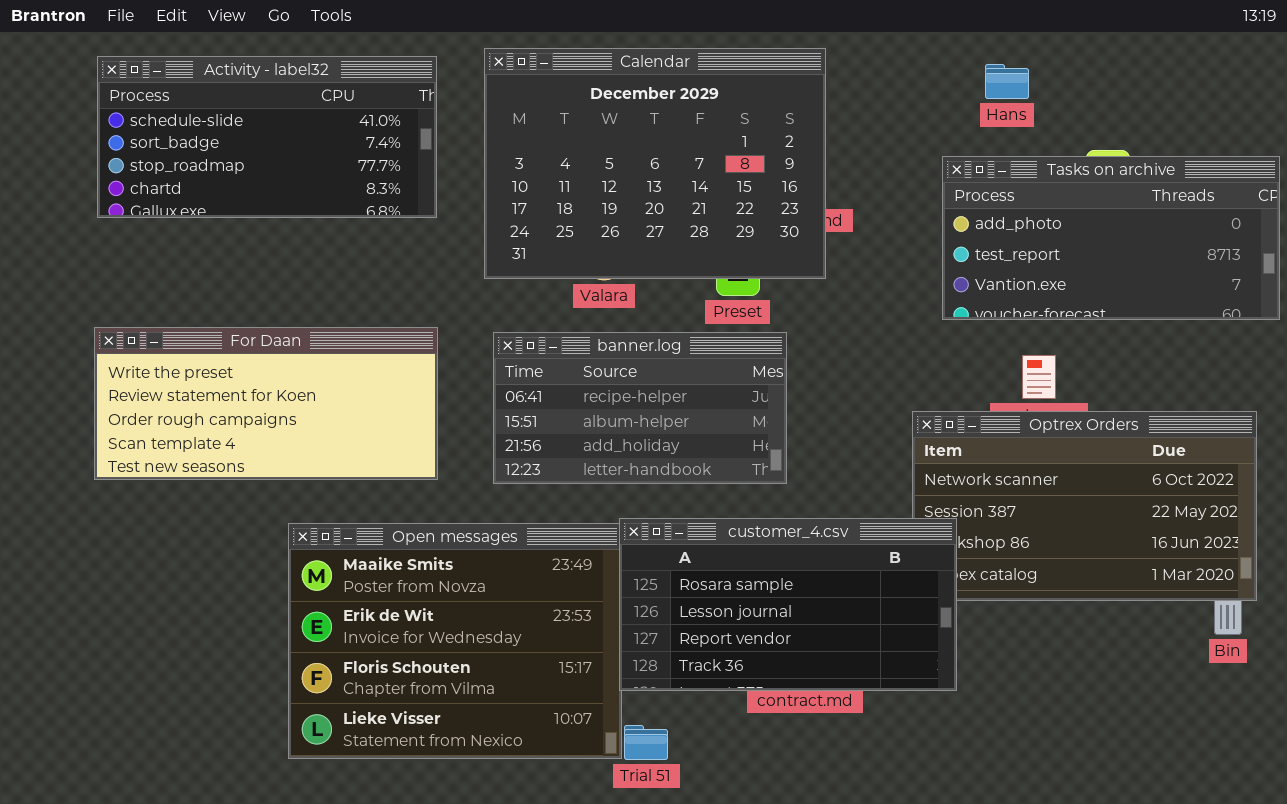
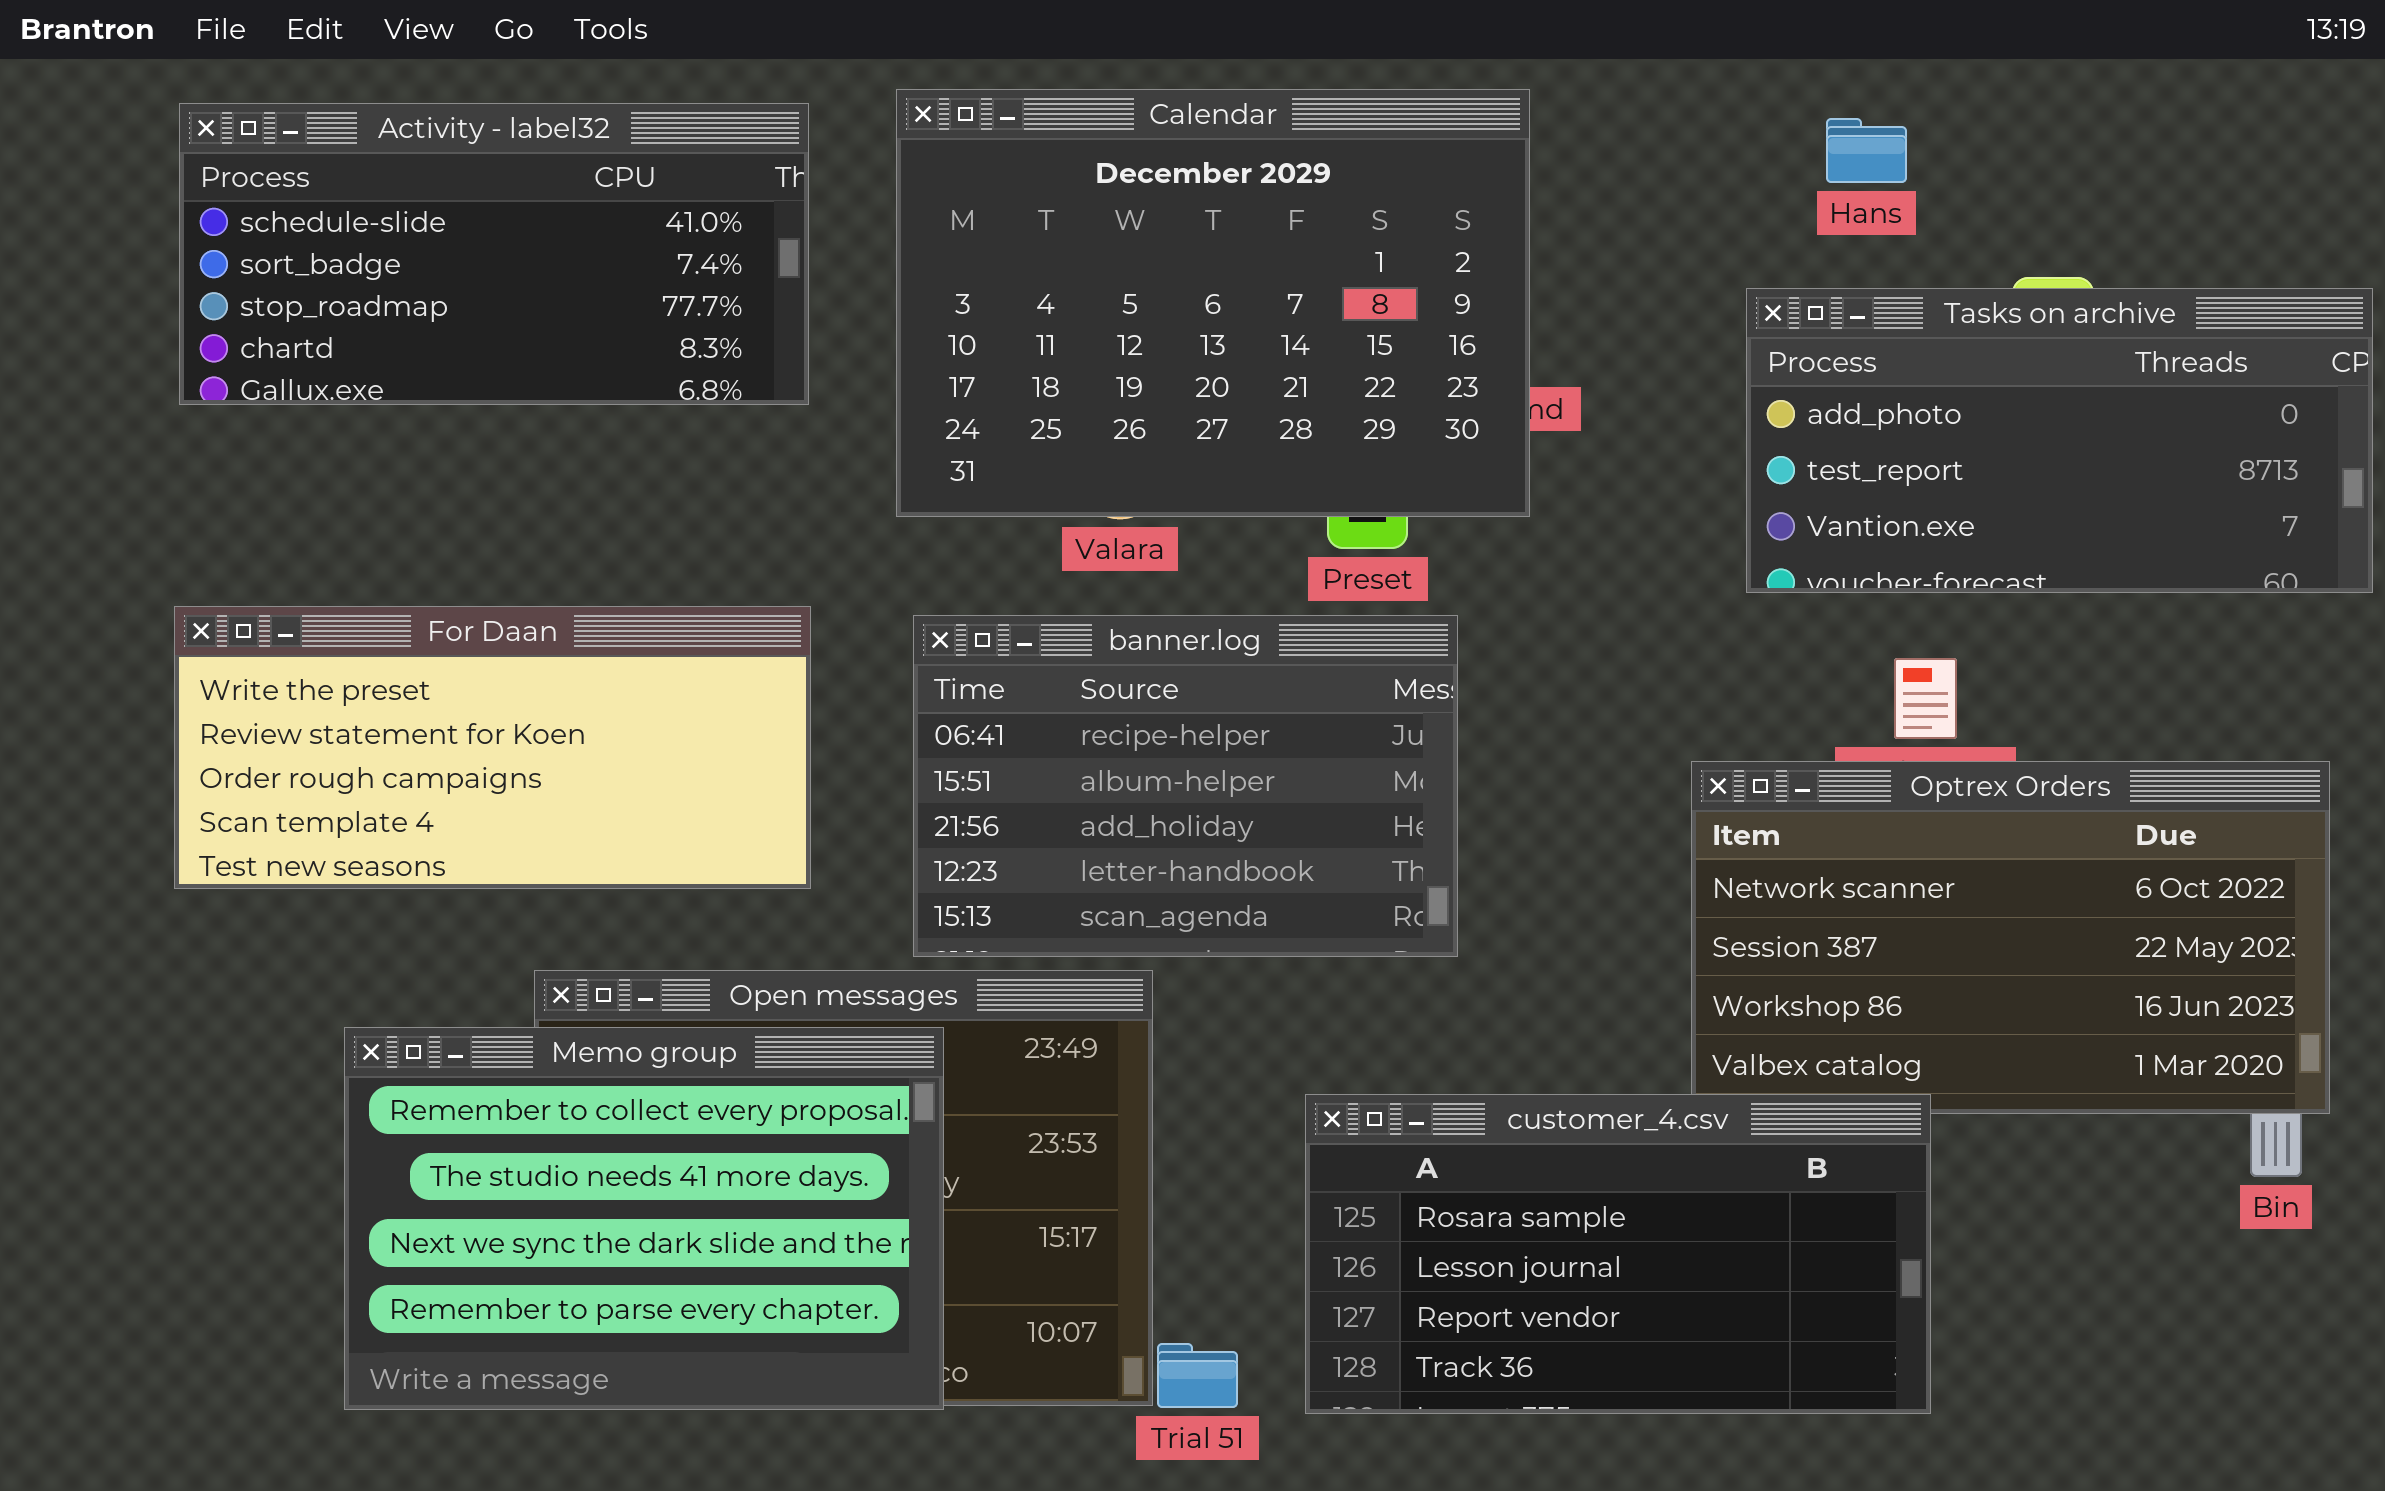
banner.log: [493,332,787,484] -> [913,615,1458,957], resized
customer_4.csv: [619,518,957,691] -> [1305,1094,1931,1414], moved
Memo group: none -> [344,1027,944,1410], opened

